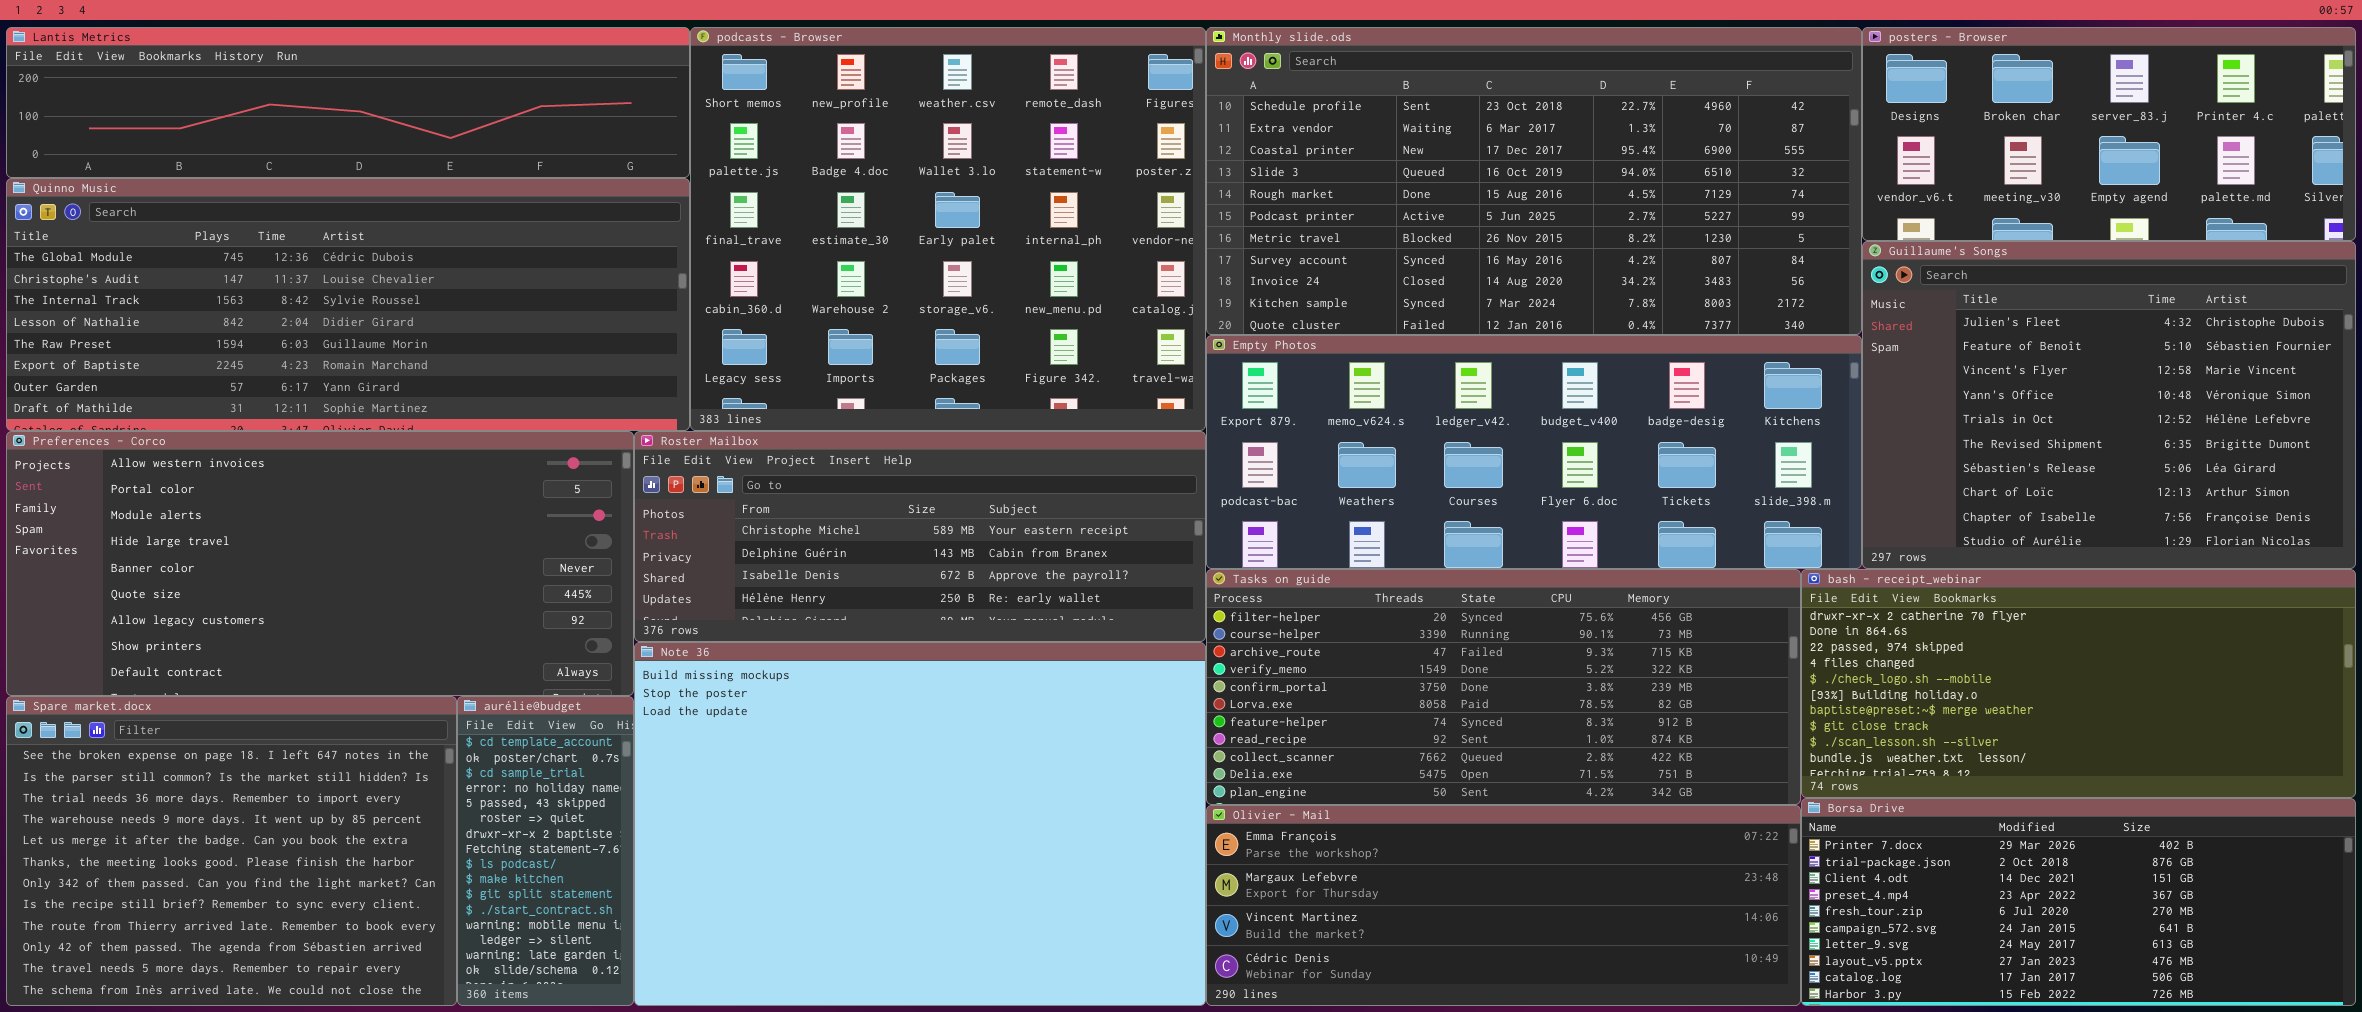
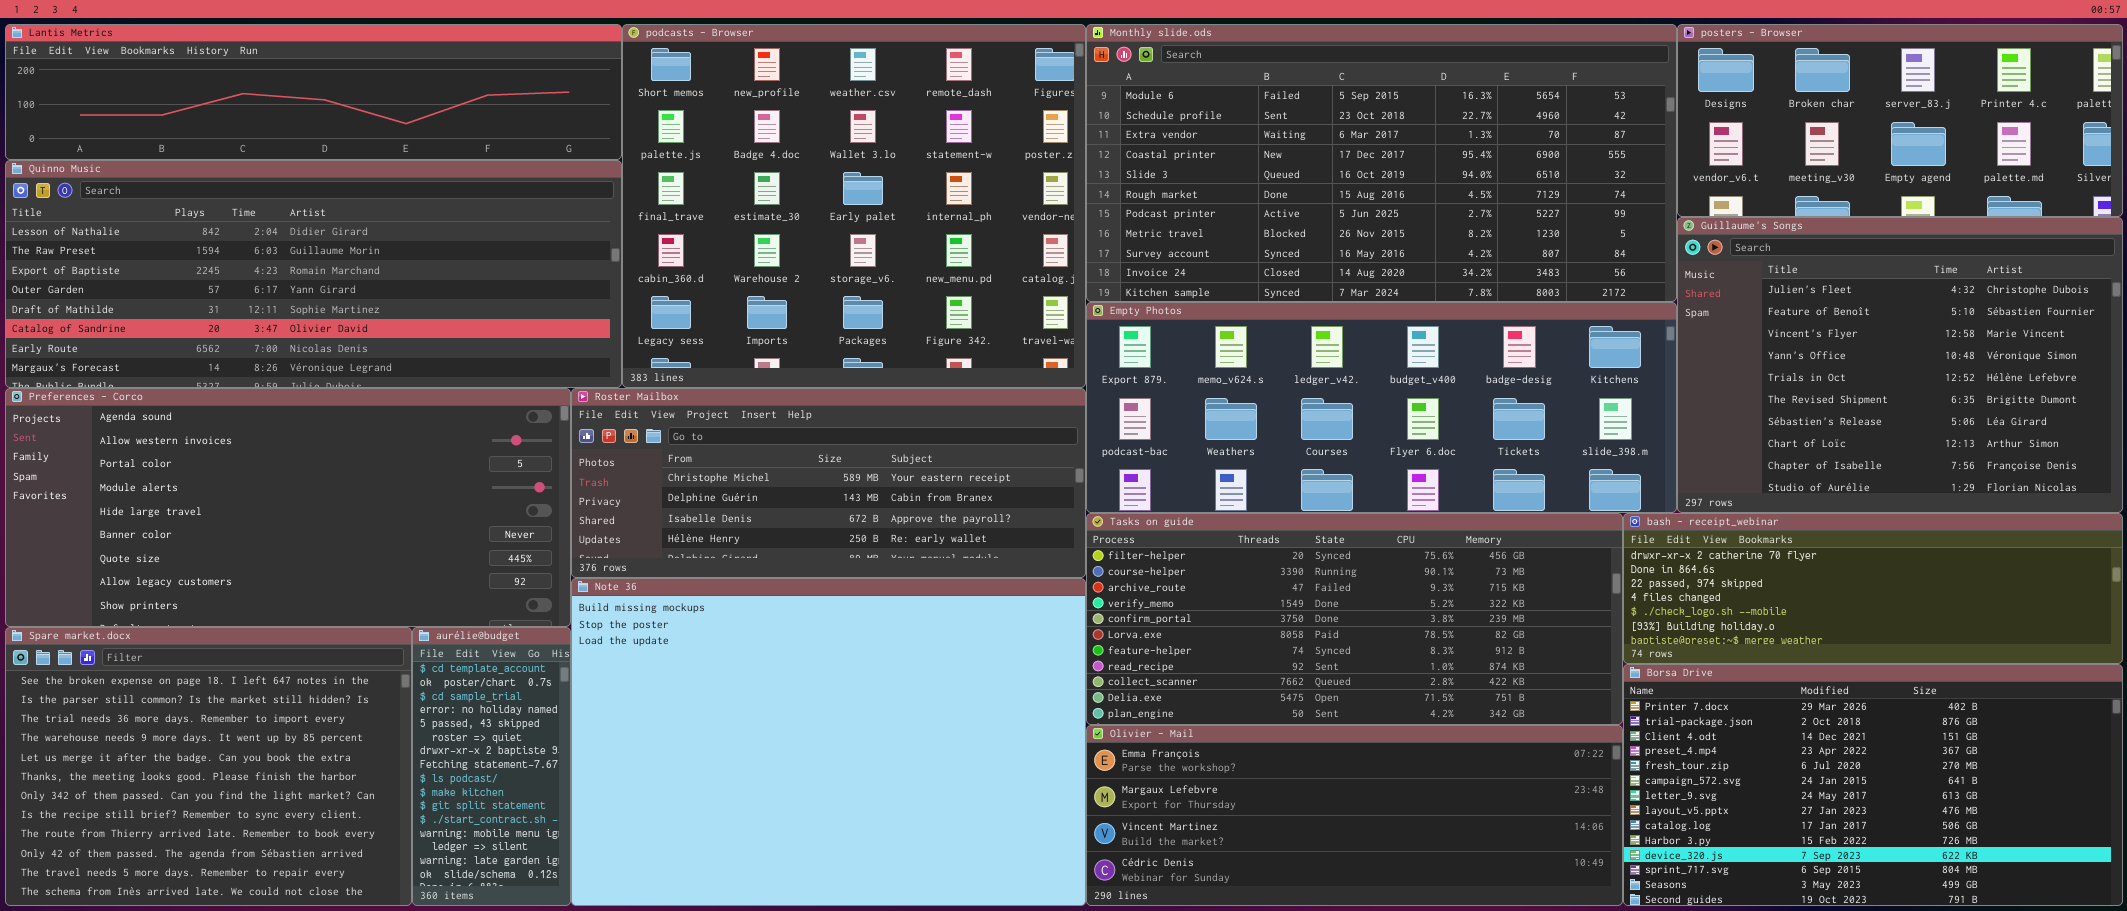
Monthly slide.ods: [1206,27,1862,335] -> [1086,24,1677,302], scrolled up 1 row
Quinno Music: [6,178,690,431] -> [5,160,622,388], scrolled down 3 rows
Preferences - Corco: [6,431,634,696] -> [5,388,571,627], scrolled up 1 row
bash - receipt_webinar: [1801,569,2356,798] -> [1623,513,2123,664], resized
Borsa Drive: [1801,798,2356,1006] -> [1623,664,2123,906], resized

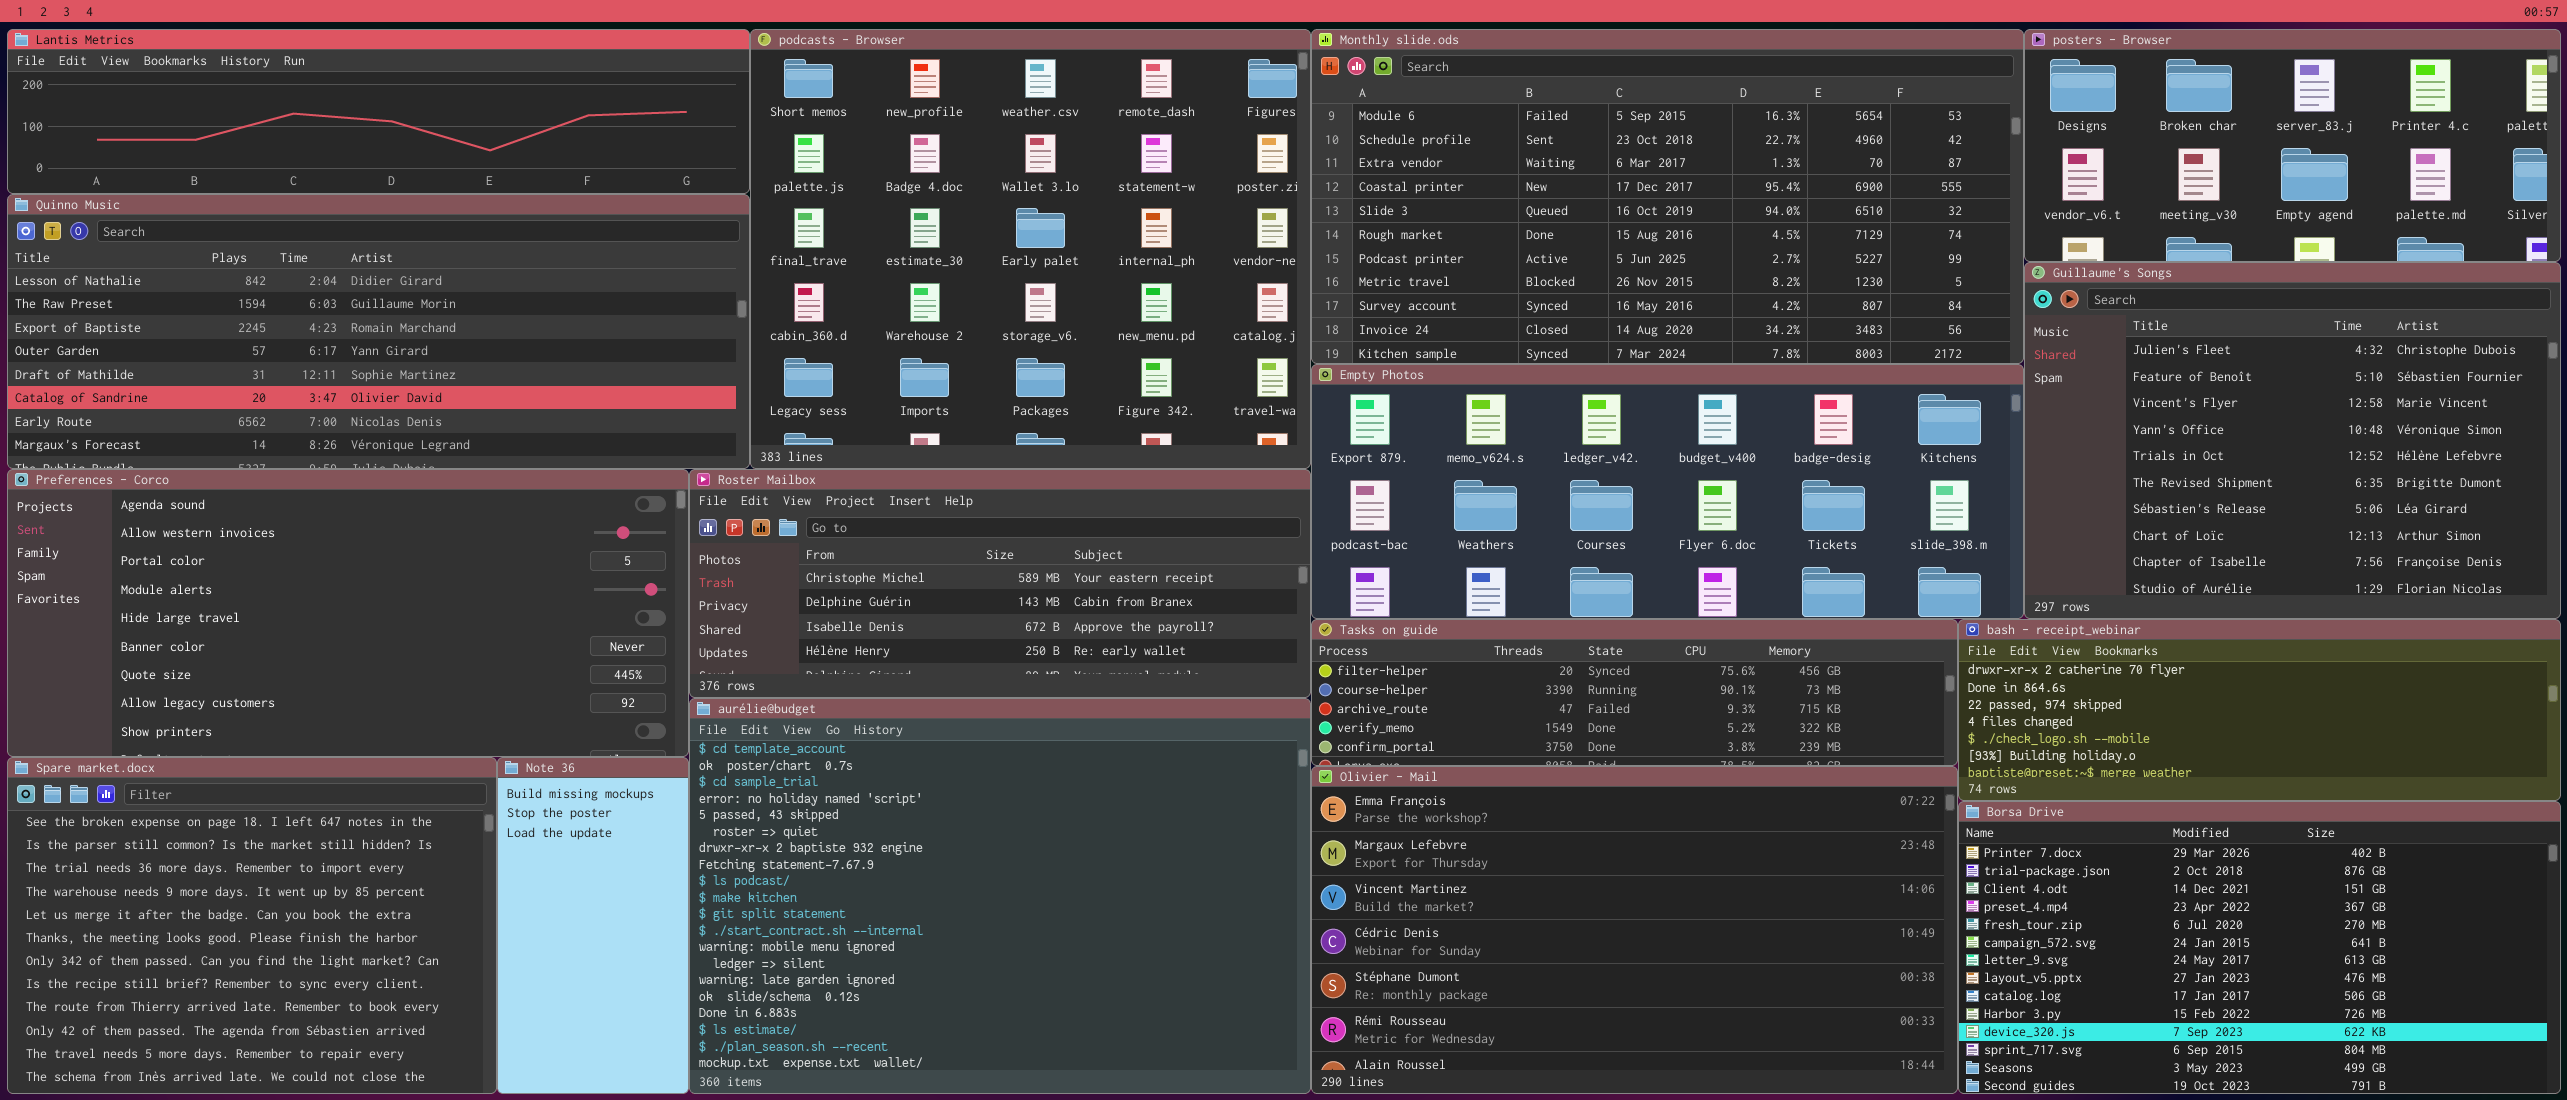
Tasks on guide: [1086,513,1623,725] -> [1311,619,1958,766], resized
Note 36: [571,578,1086,906] -> [497,757,689,1094], moved, resized
aurélie@budget: [412,627,571,906] -> [689,698,1311,1094], moved, resized
Olivier - Mail: [1086,725,1623,906] -> [1311,766,1958,1094], resized

